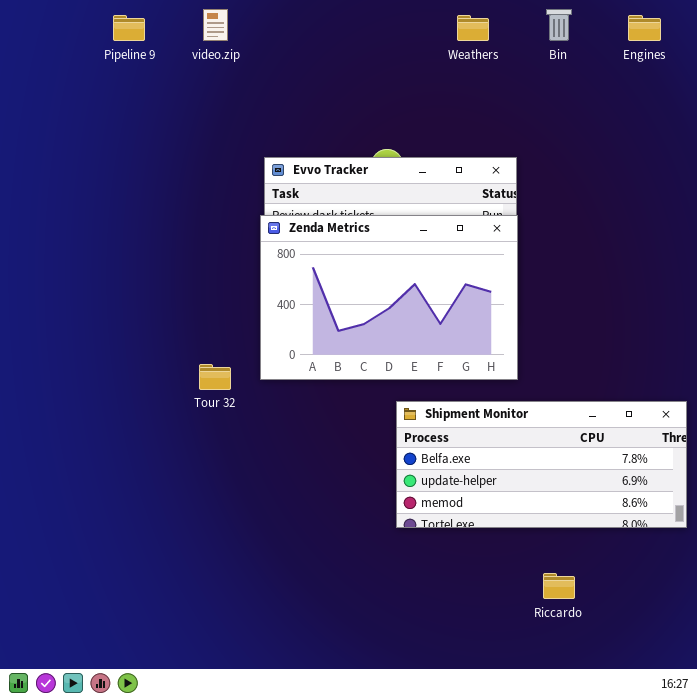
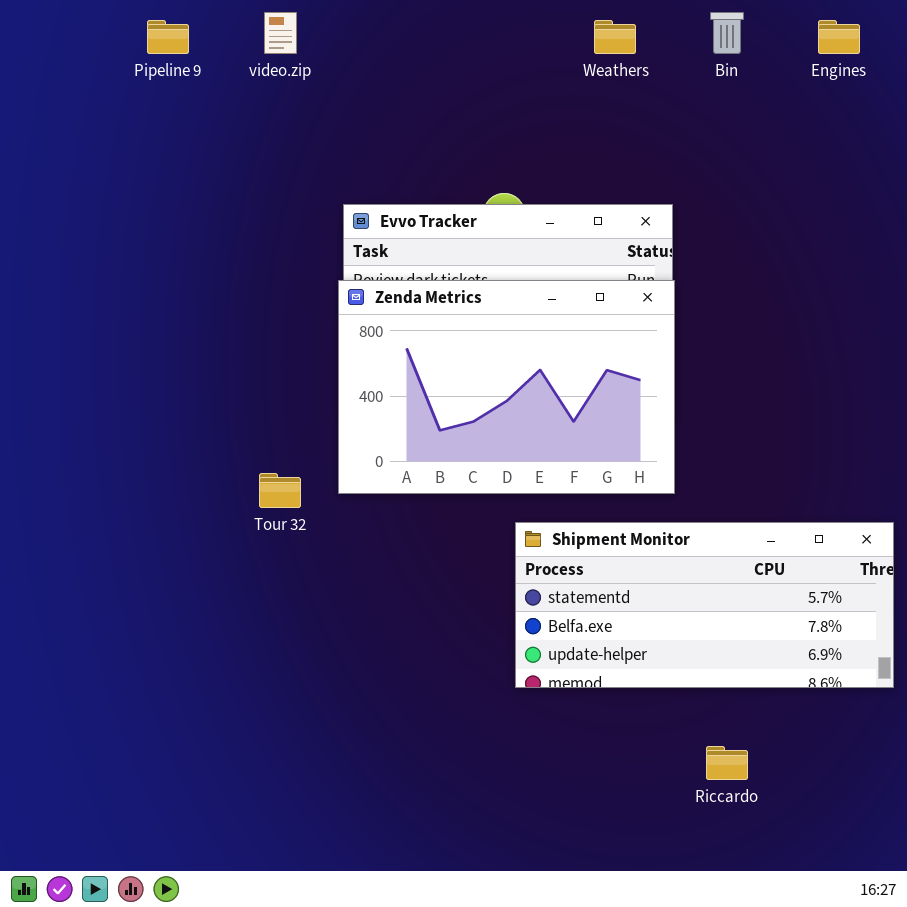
Shipment Monitor: [396,401,687,528] -> [515,522,894,688], scrolled up 1 row

